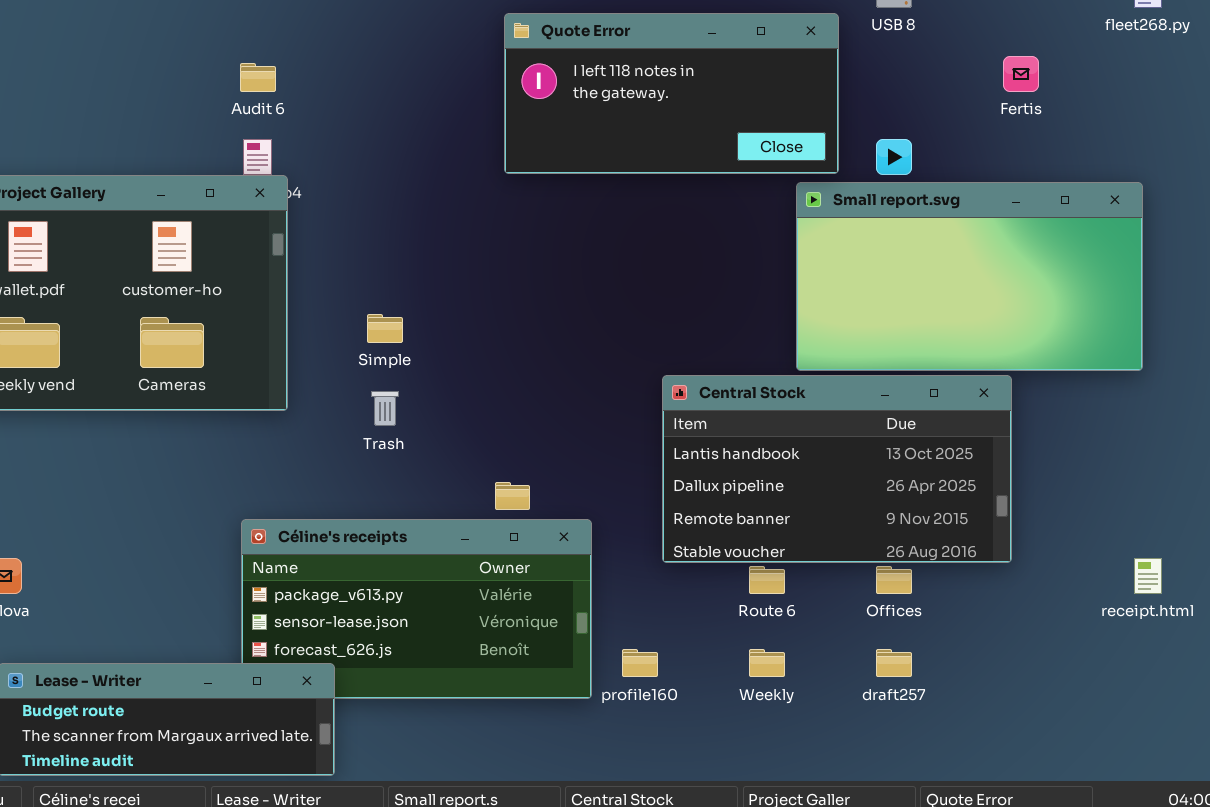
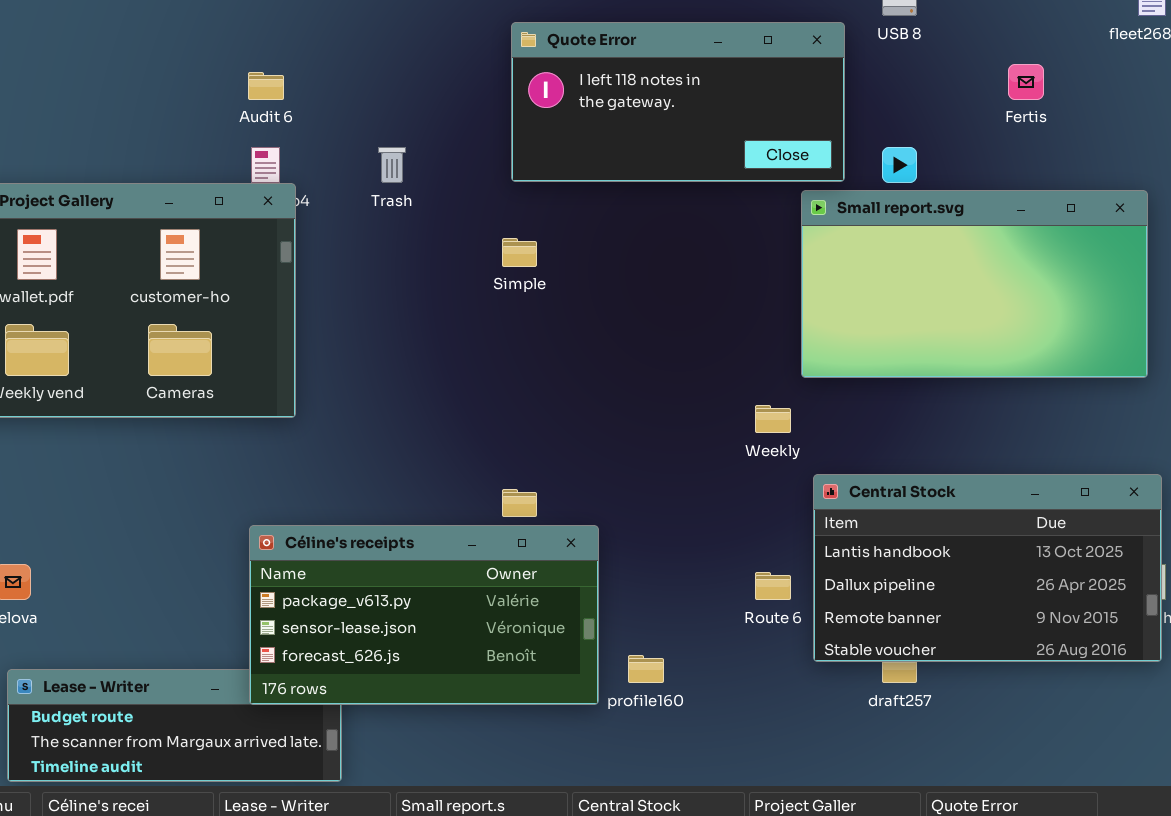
Simple: [367,314,403,343] -> [502,238,537,267], moved
Central Stock: [662,375,1012,563] -> [813,474,1162,662], moved
Trash: [371,391,399,426] -> [378,147,406,183], moved
Céline's receipts: [241,519,592,699] -> [249,525,599,705], raised
Weekly: [749,649,785,677] -> [755,405,791,433], moved

